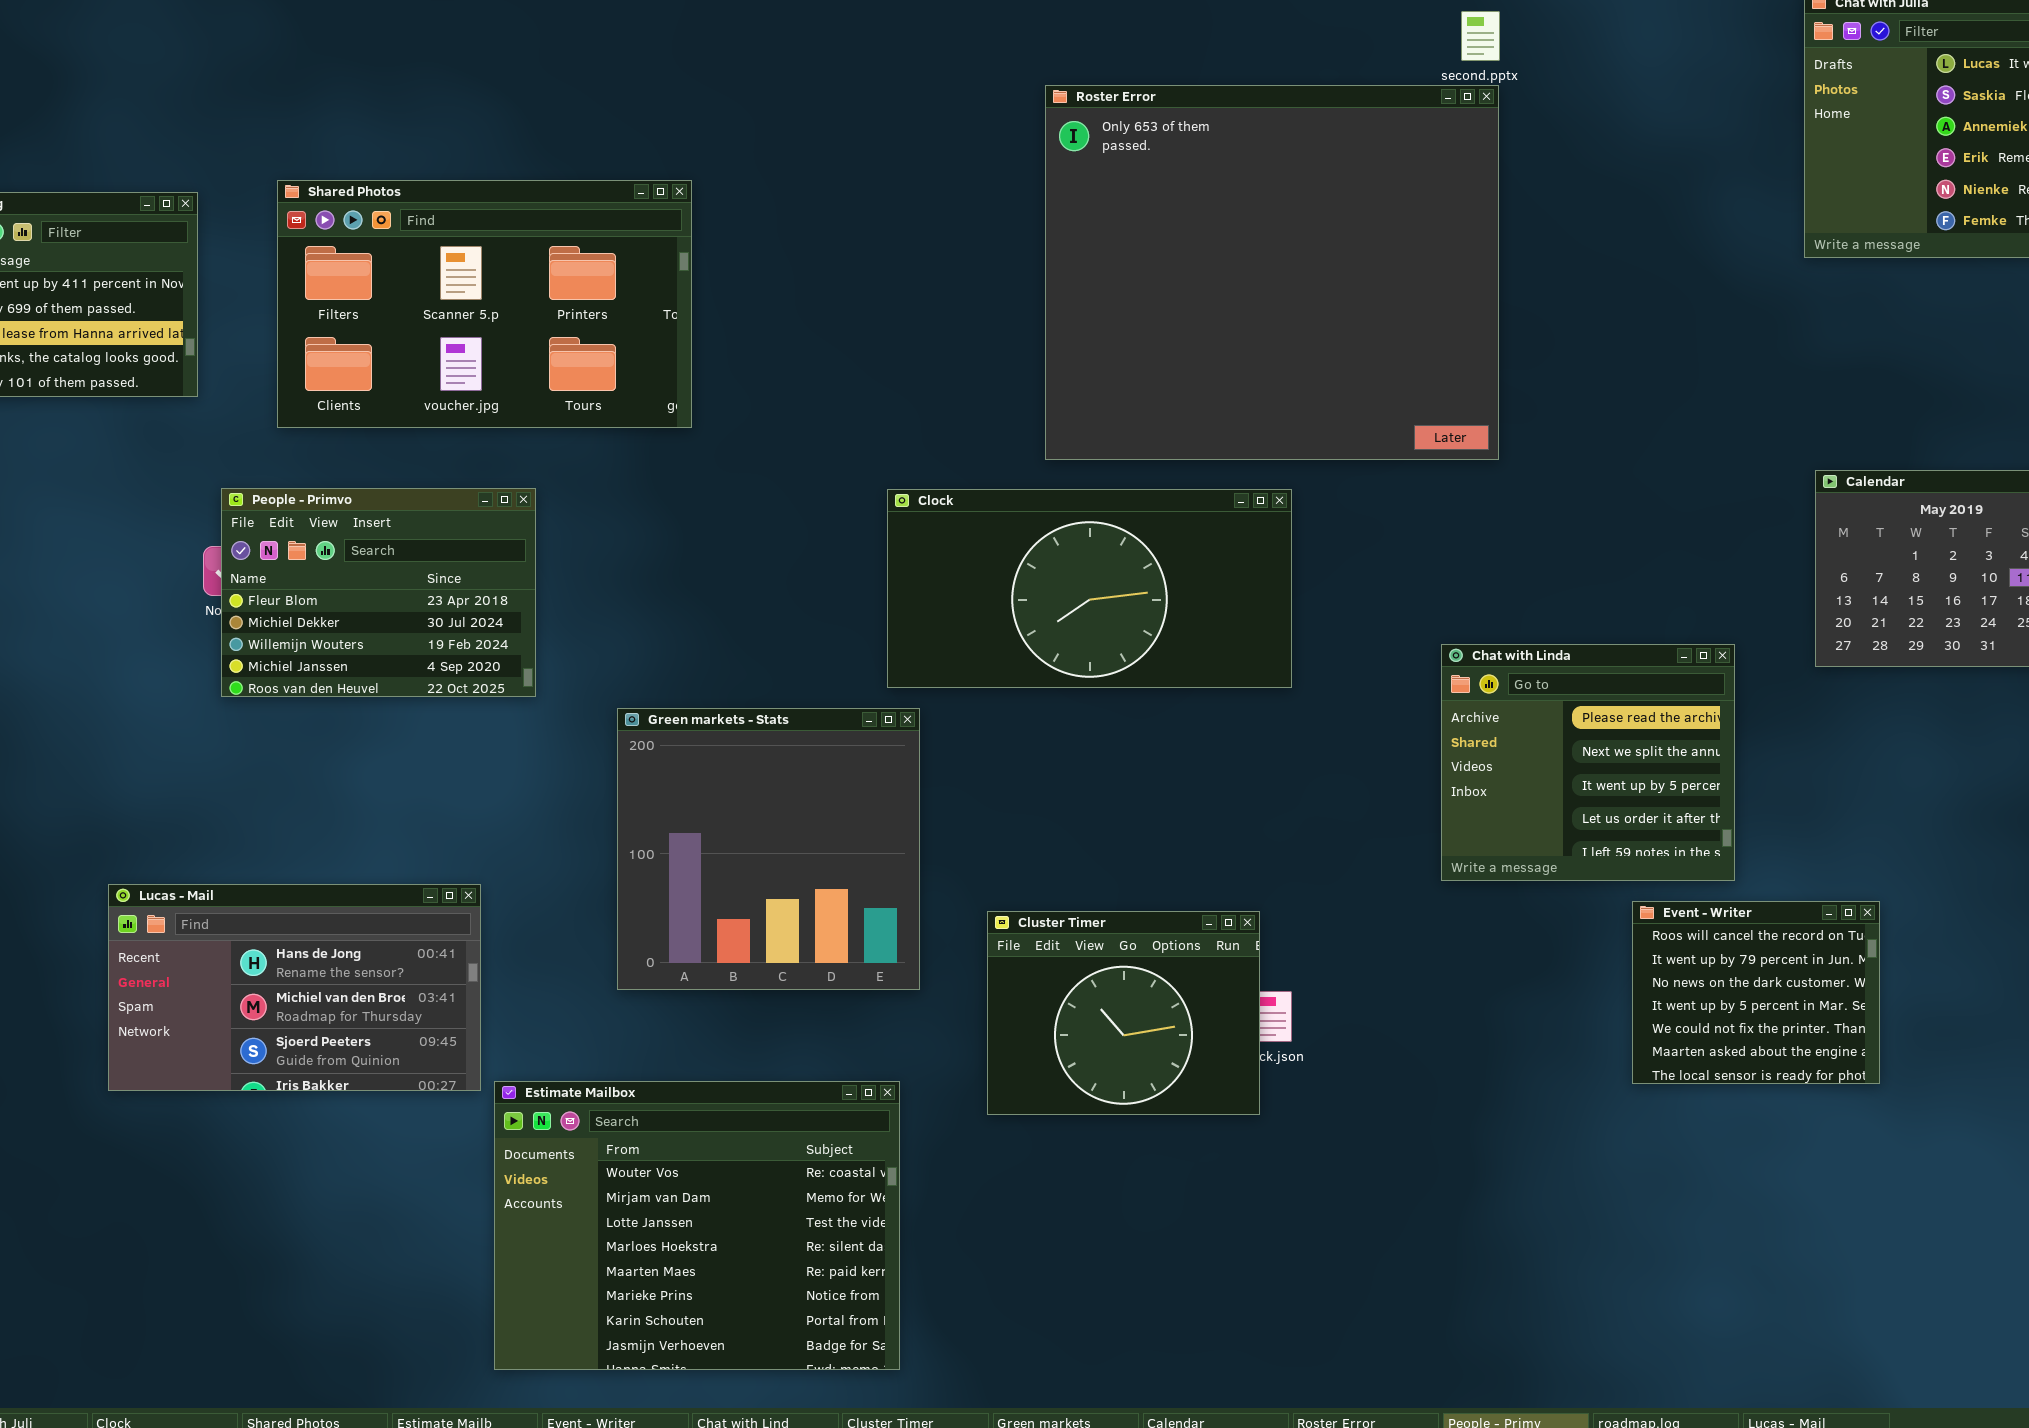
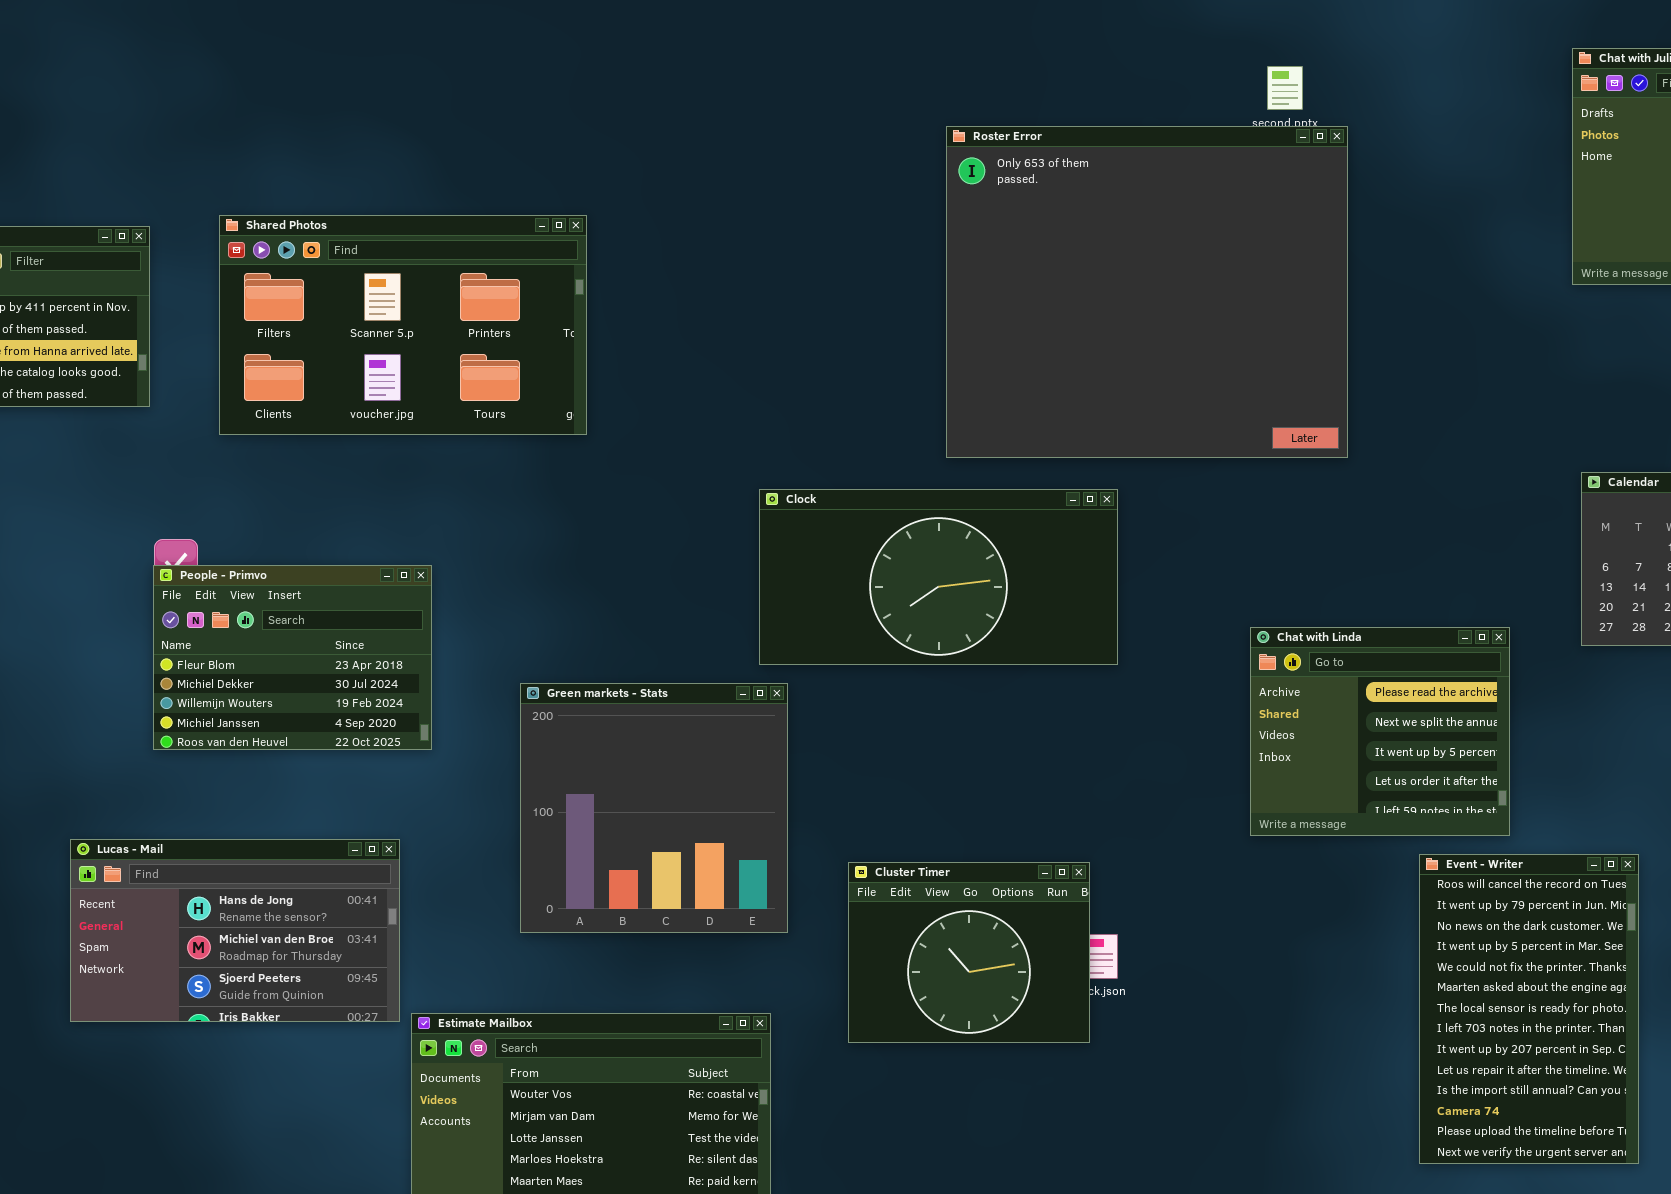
Roster Error: [1045,85,1499,460] -> [946,126,1348,458], moved
People - Primvo: [221,488,536,697] -> [153,565,432,750], moved
Event - Writer: [1632,901,1880,1084] -> [1419,854,1639,1164], resized

